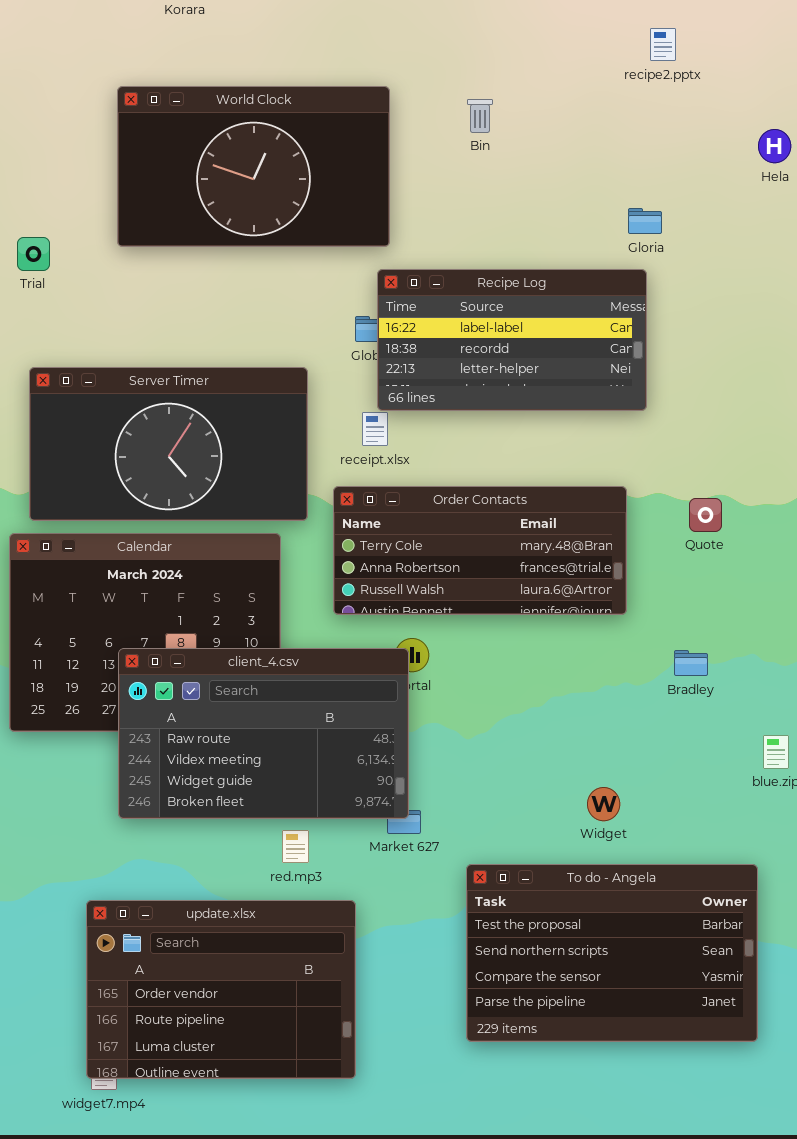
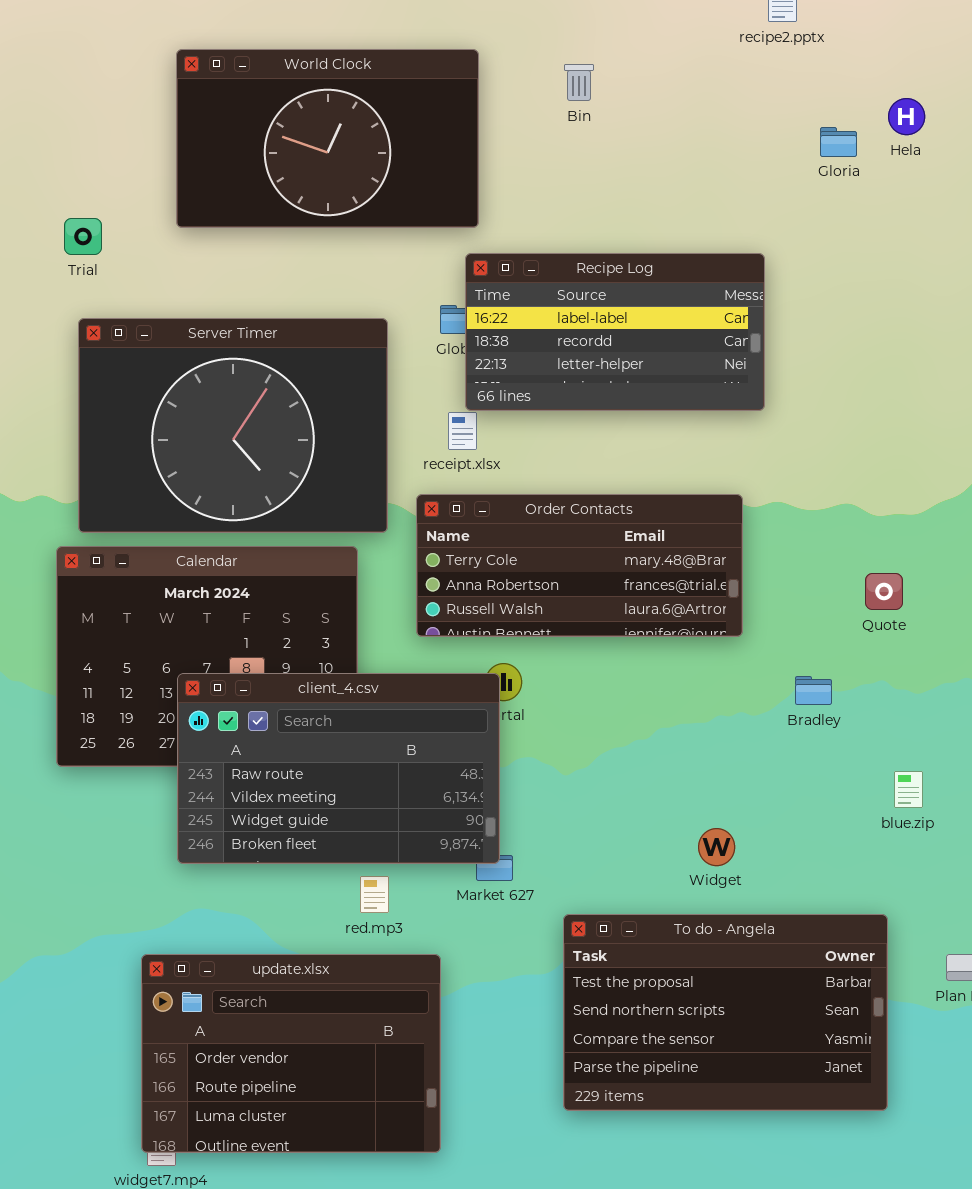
Gloria: [628,208,662,234] -> [820,127,857,157], moved
Server Timer: [29,367,308,521] -> [78,318,388,533], resized
Quote: [689,498,722,532] -> [865,573,903,610], moved

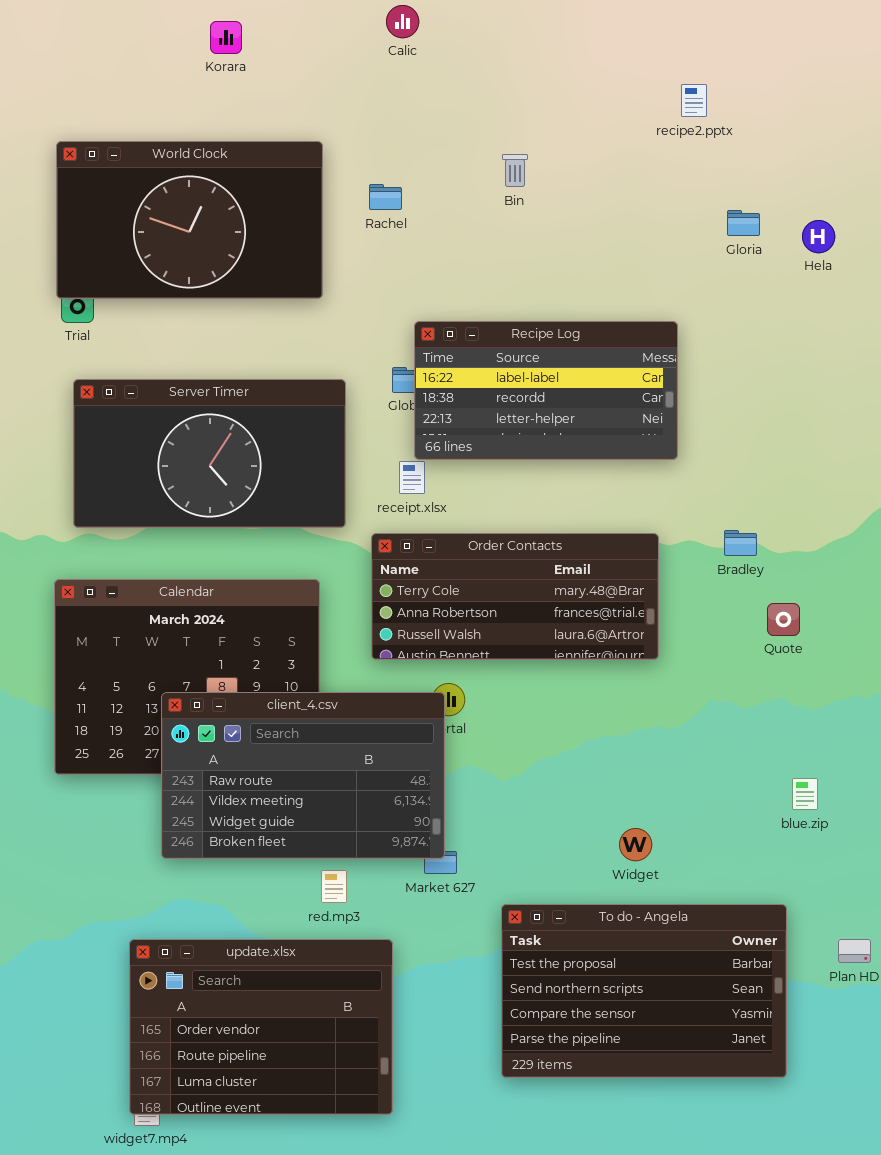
World Clock: [176,49,479,228] -> [56,141,323,299], moved
Hela: [888,98,925,135] -> [802,220,835,253], moved
Server Timer: [78,318,388,533] -> [73,379,346,528], resized
Bradley: [795,676,832,705] -> [724,530,757,556], moved

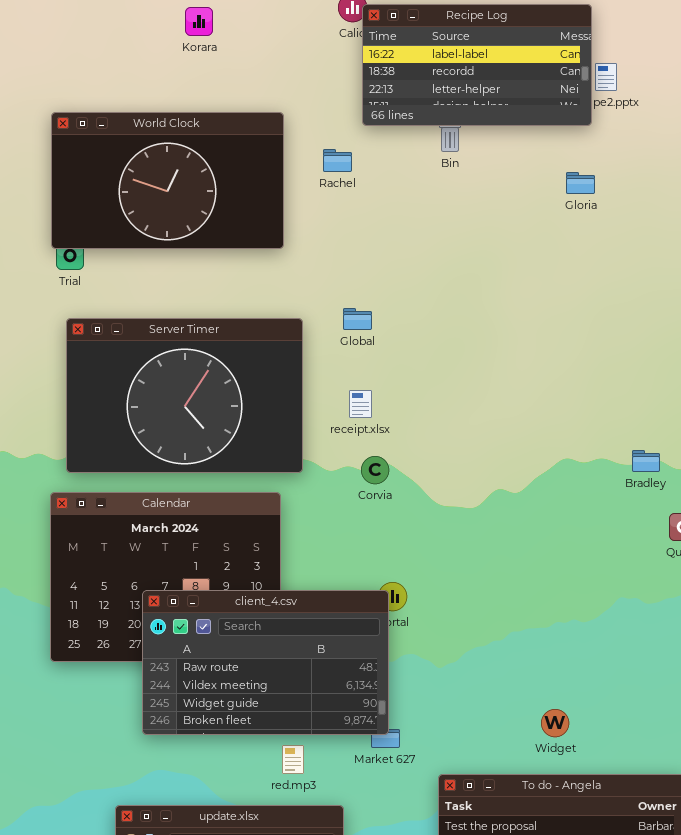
Gloria: [727,210,760,236] -> [566,172,595,194], moved
Recipe Log: [414,321,678,460] -> [362,4,592,126], moved
Server Timer: [73,379,346,528] -> [66,318,303,473], resized
Order Contacts: [371,533,659,660] -> none, closed

